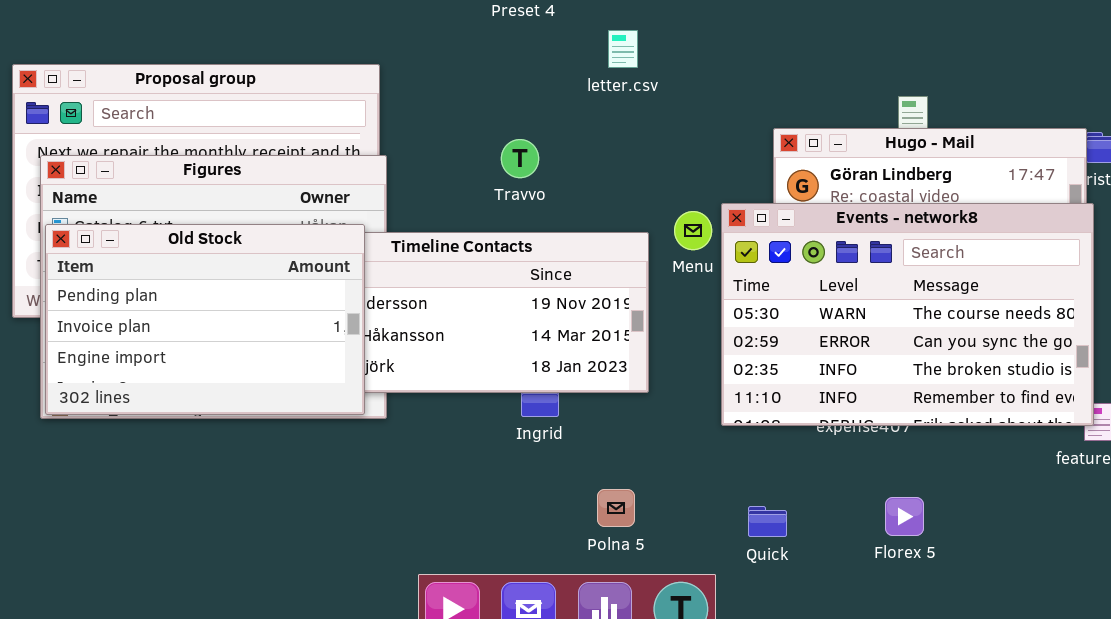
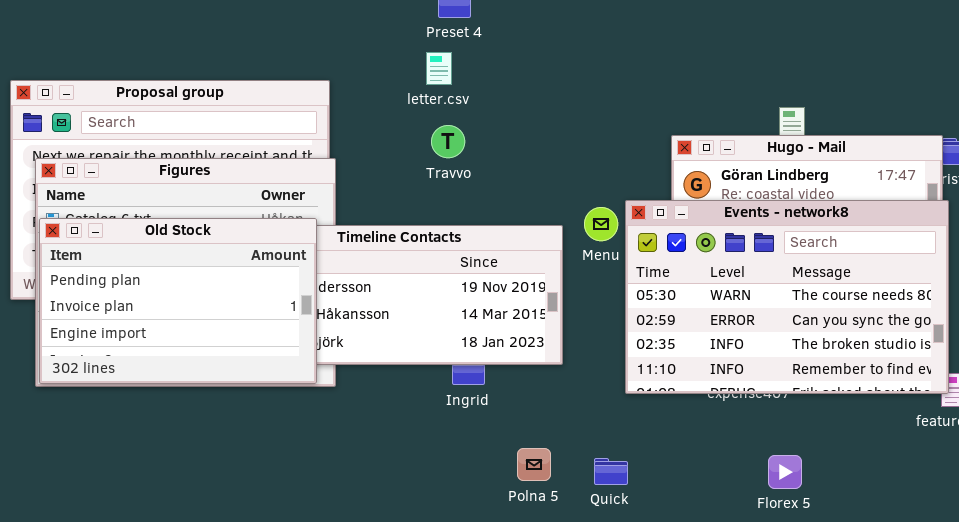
letter.csv: [608,30,638,68] -> [426,52,452,85], moved
Travvo: [501,139,539,178] -> [431,125,465,158], moved
Quick: [748,506,787,537] -> [594,458,628,485], moved

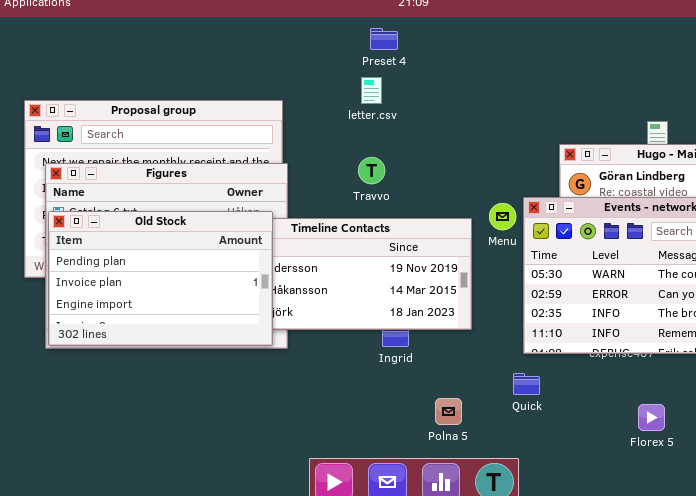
Travvo: [431,125,465,158] -> [358,157,385,184], moved
Quick: [594,458,628,485] -> [513,373,540,395], moved

